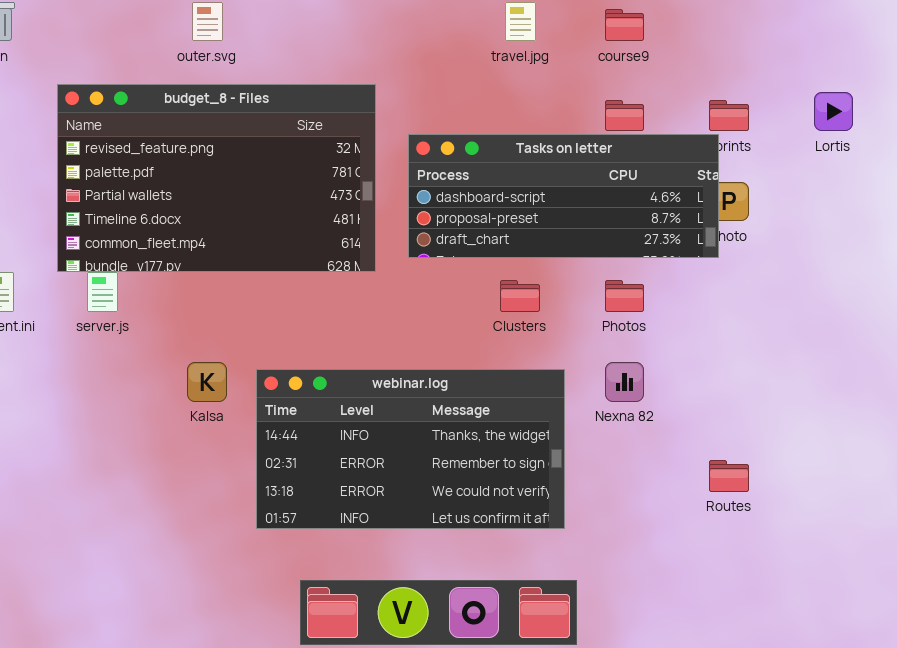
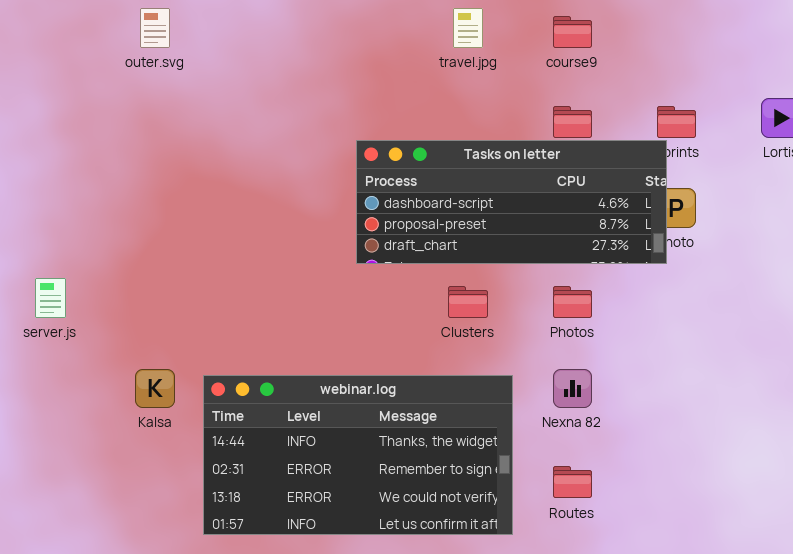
budget_8 - Files: [57,84,376,272] -> none, closed
Routes: [709,460,749,492] -> [553,466,592,498], moved

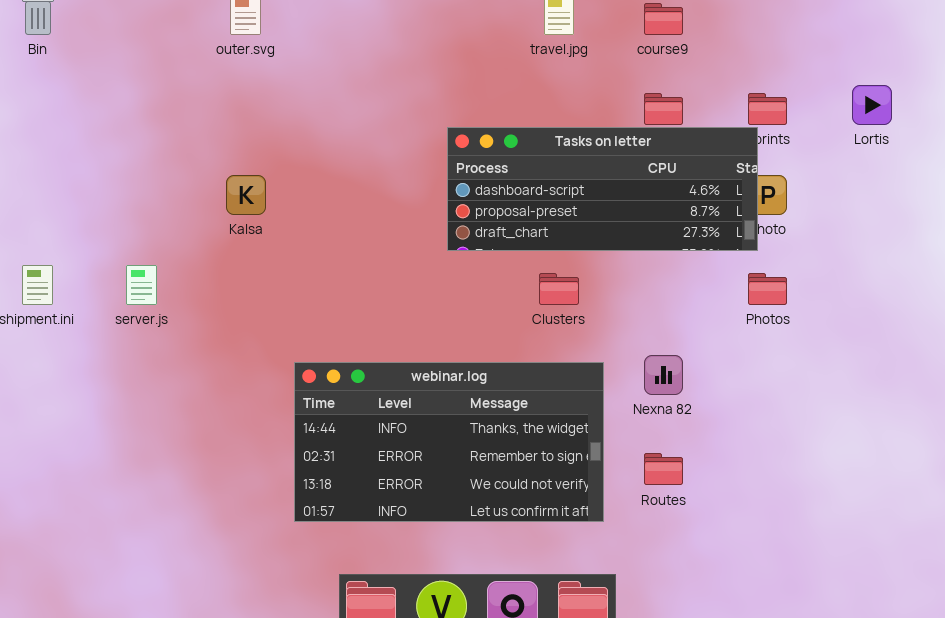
Photos: [553,286,592,318] -> [748,273,787,305], moved
Kalsa: [135,369,175,408] -> [226,175,266,215], moved

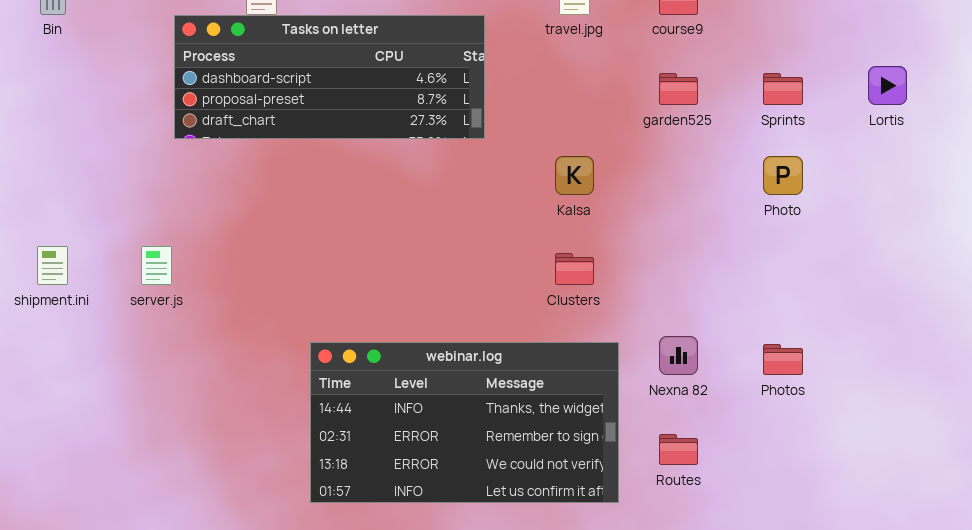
Tasks on letter: [447,127,758,251] -> [174,15,485,139], moved
Kalsa: [226,175,266,215] -> [555,156,594,195], moved
Photos: [748,273,787,305] -> [763,344,803,375], moved

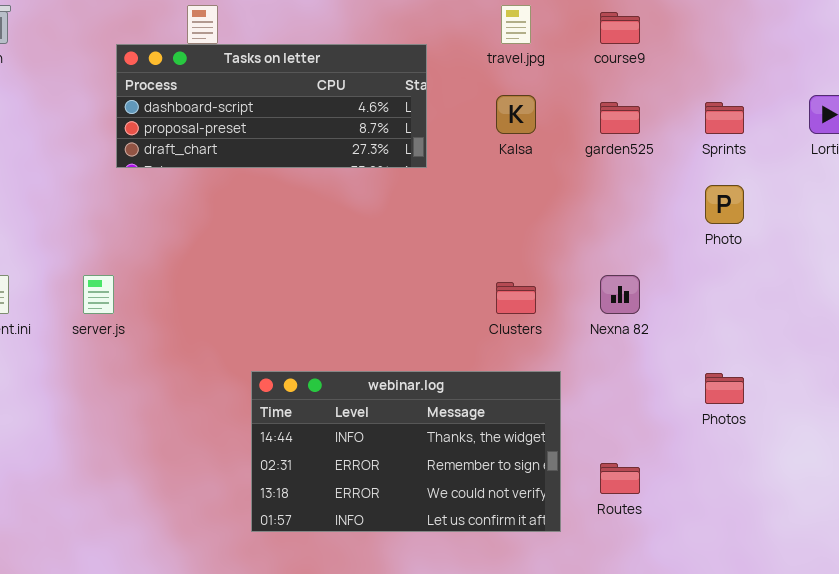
Kalsa: [555,156,594,195] -> [496,95,536,134], moved
Nexna 82: [659,336,698,375] -> [600,275,640,314], moved

